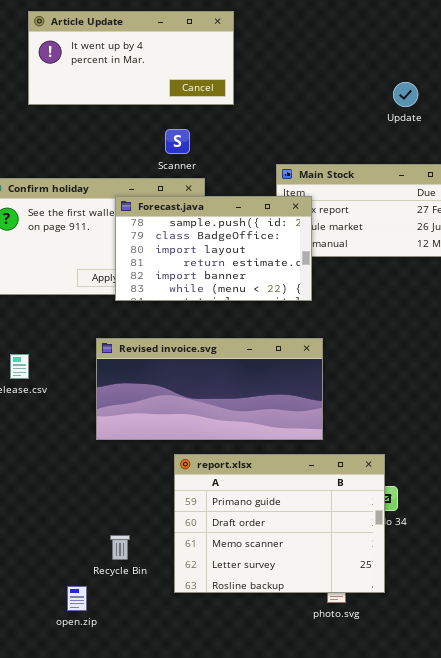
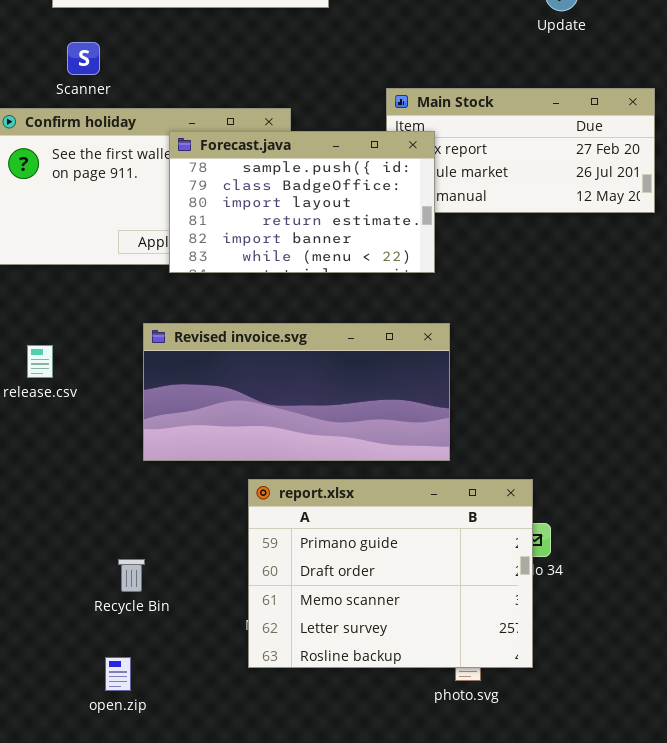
Scanner: [165,129,190,154] -> [67,42,100,75], moved
Recycle Bin: [110,535,130,560] -> [118,559,145,592], moved

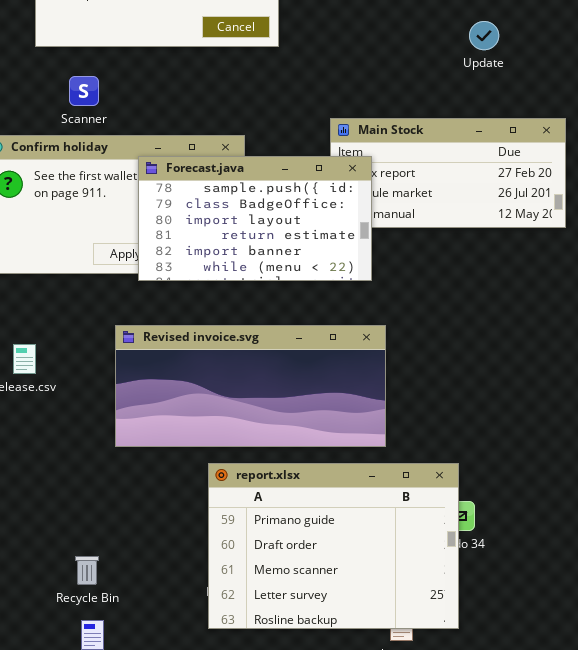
Scanner: [67,42,100,75] -> [69,76,99,106], moved
Recycle Bin: [118,559,145,592] -> [75,556,99,585], moved

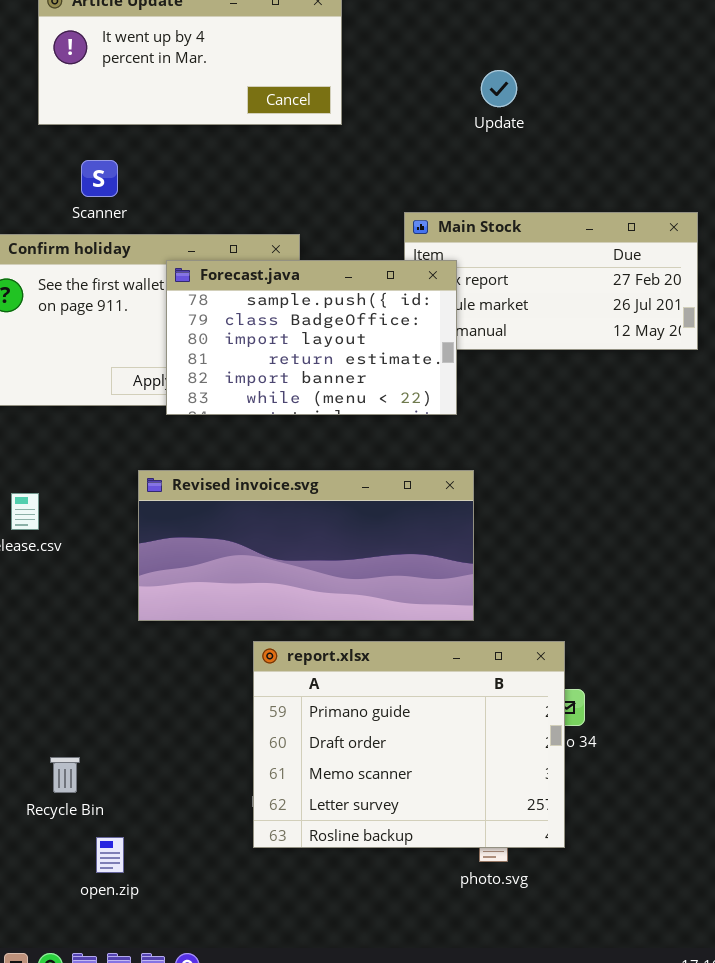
Update: [469,21,499,50] -> [481,70,517,107], moved
Recycle Bin: [75,556,99,585] -> [50,757,80,793], moved

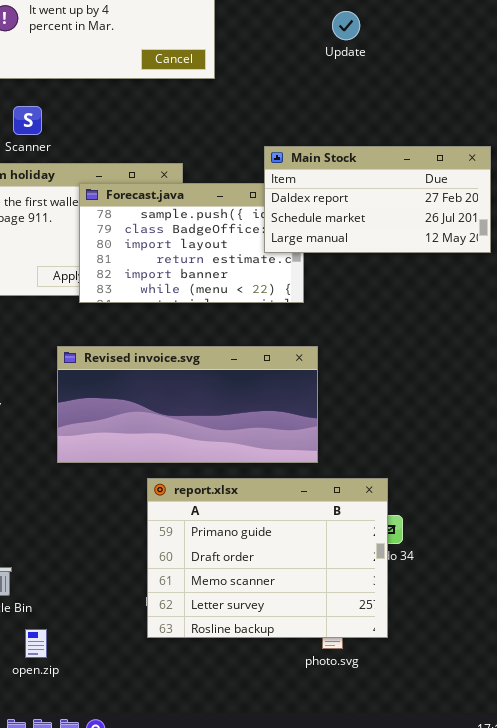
Update: [481,70,517,107] -> [332,11,360,40], moved
Main Stock: [404,212,698,350] -> [264,146,491,253], raised

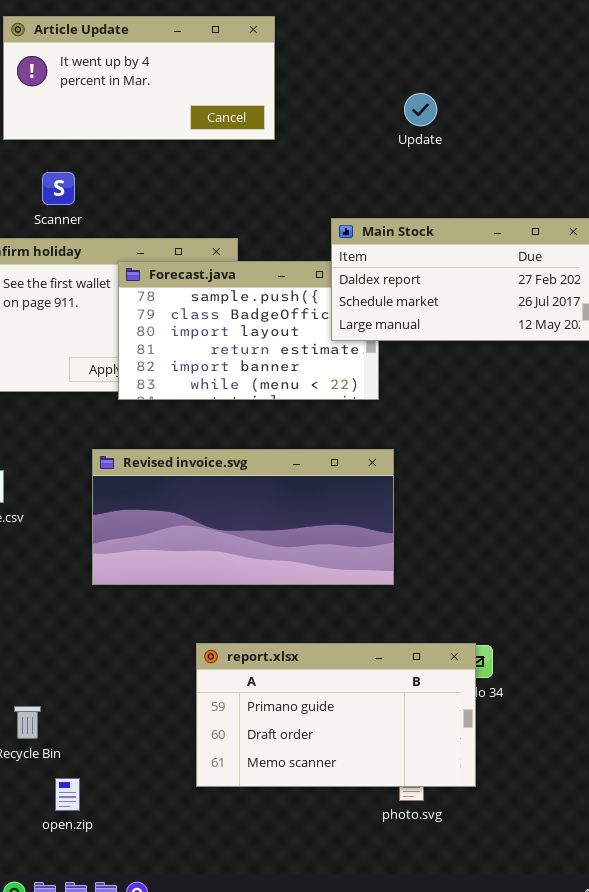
Update: [332,11,360,40] -> [404,93,437,126], moved
report.xlsx: [147,478,388,638] -> [196,643,476,787], resized

